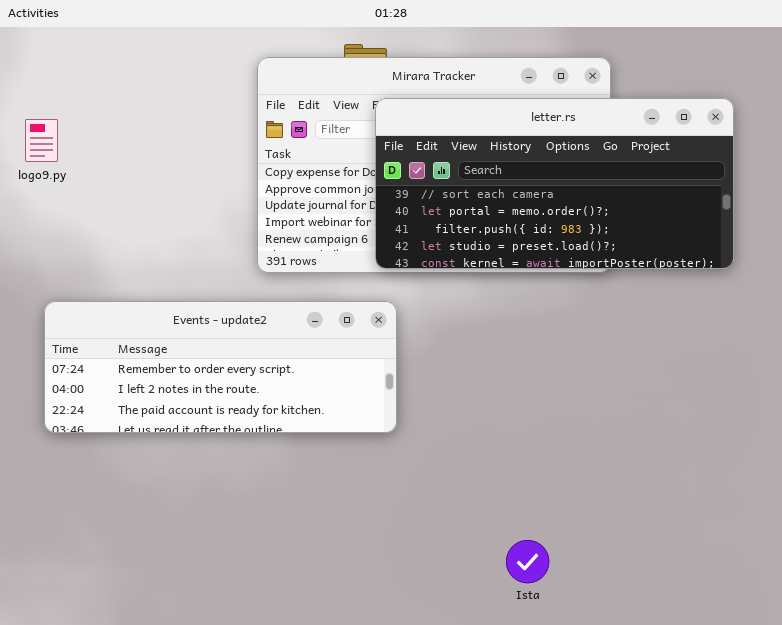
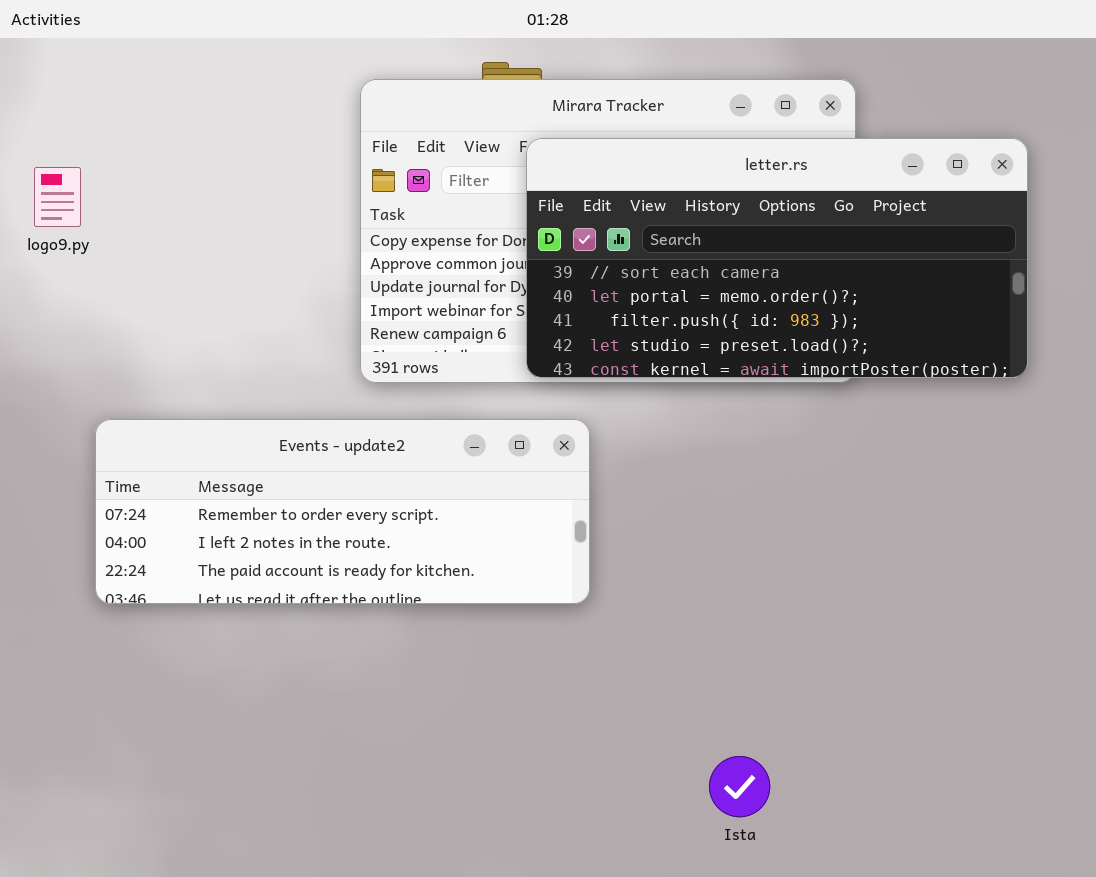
Events - update2: [44,301,397,433] -> [95,419,590,604], moved

